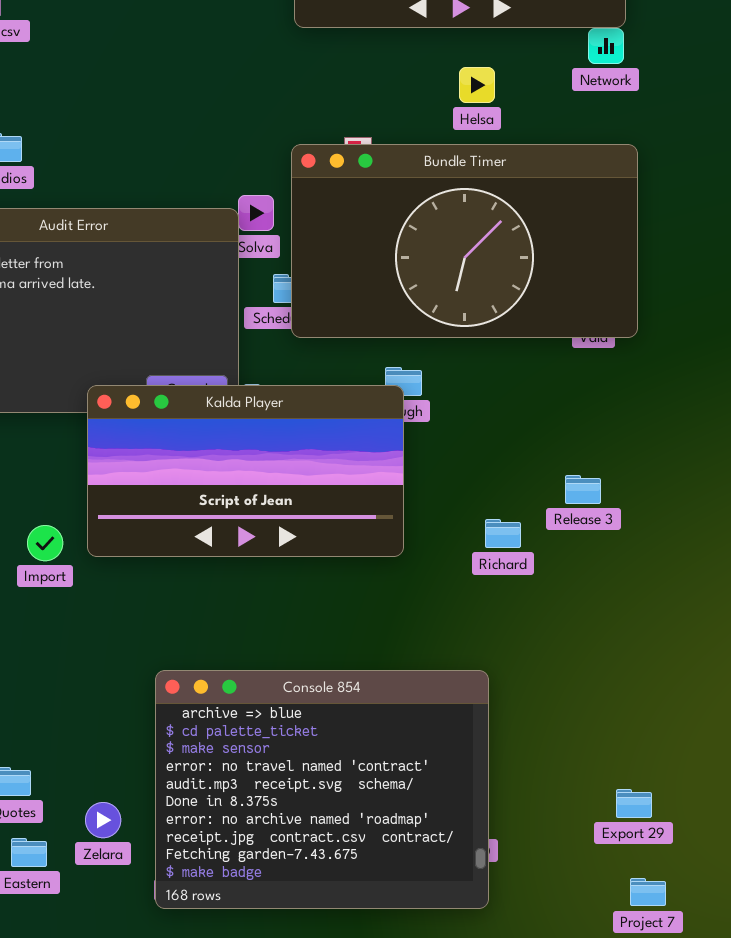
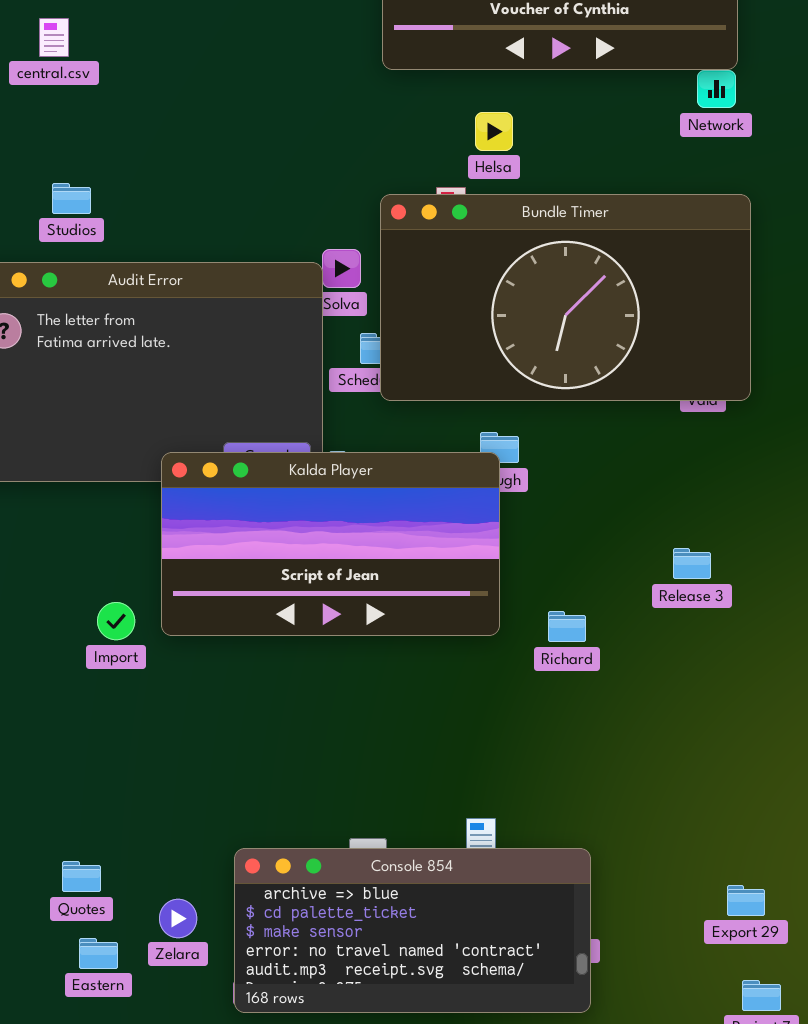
Helsa: [459,67,495,103] -> [475,112,513,151], moved
Richard: [485,519,521,548] -> [548,611,586,642], moved
Console 854: [155,670,489,909] -> [234,848,591,1013], resized

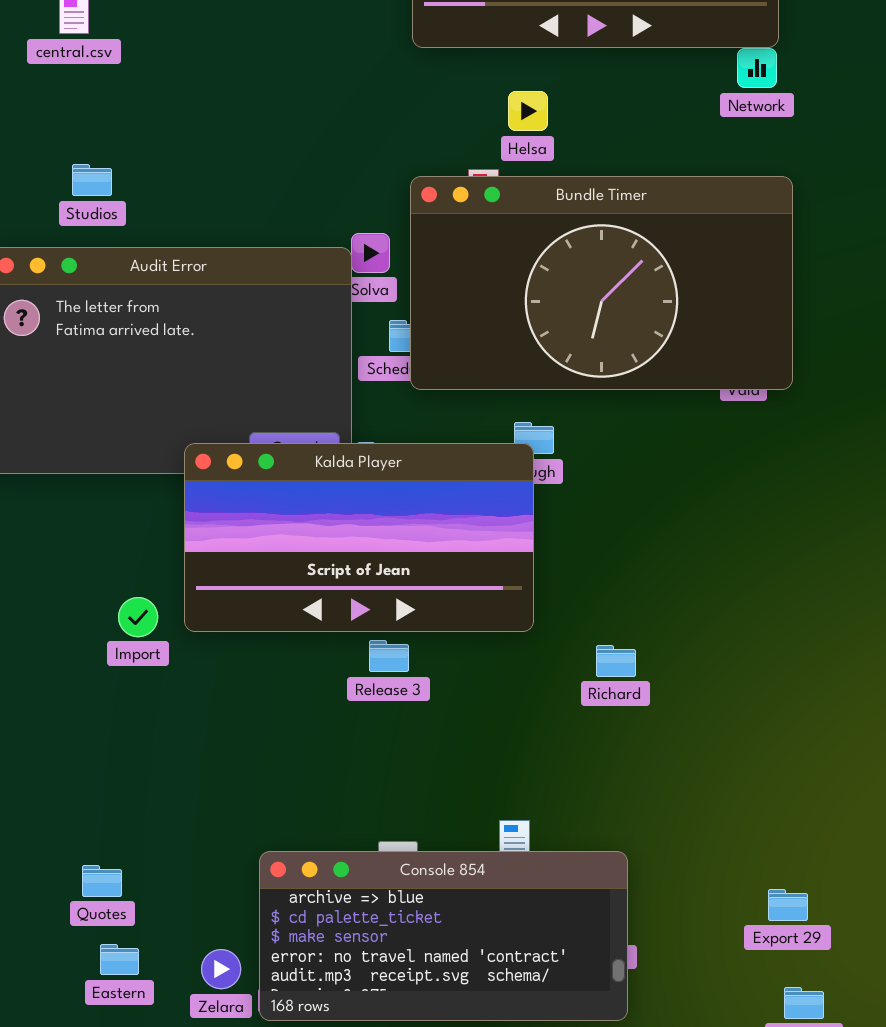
Release 3: [673,548,711,579] -> [369,640,409,672], moved
Richard: [548,611,586,642] -> [596,645,636,677], moved
Zelara: [159,899,197,938] -> [201,949,241,989], moved

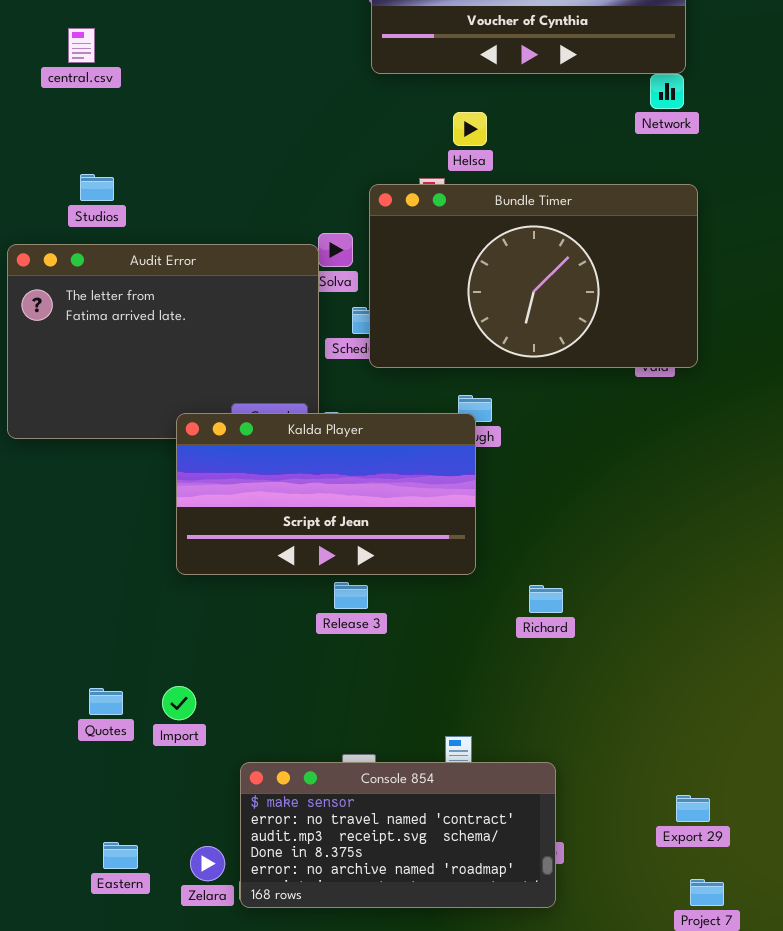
Import: [118,597,158,637] -> [162,686,196,720], moved
Console 854: [259,851,628,1021] -> [240,762,556,908], scrolled down 2 rows
Quotes: [82,865,122,897] -> [89,688,123,715], moved

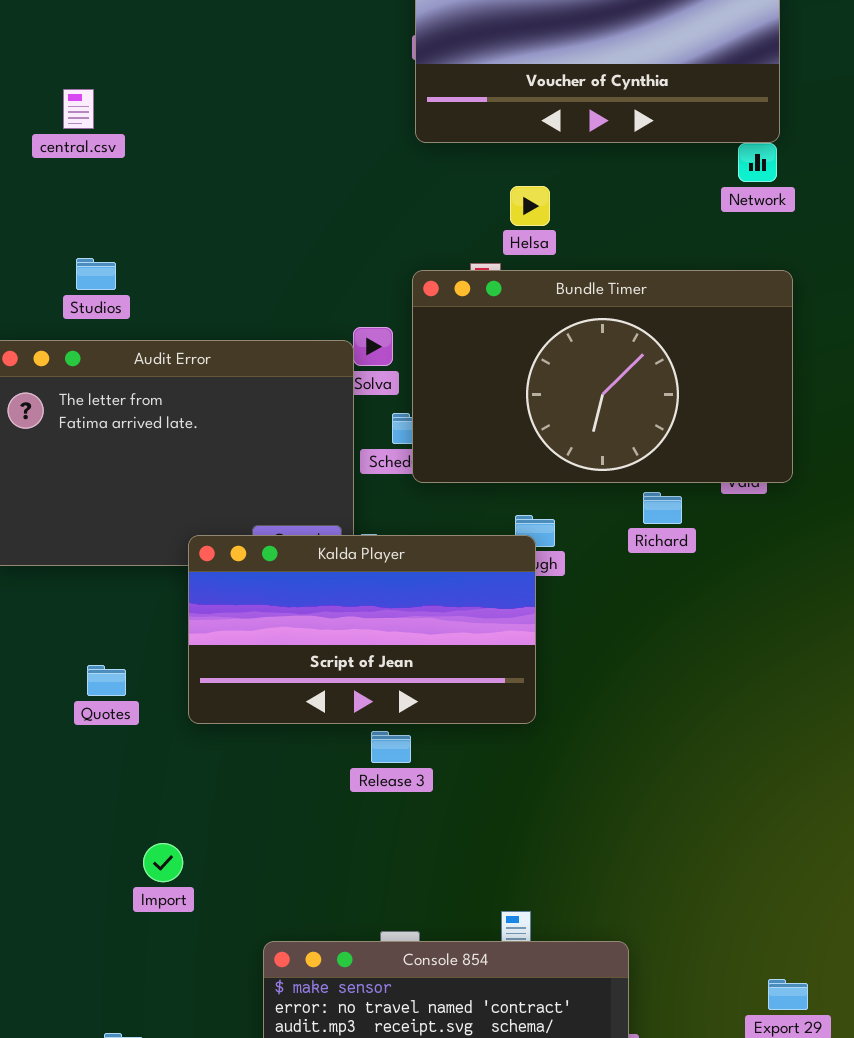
Richard: [529,585,563,613] -> [643,492,682,524], moved
Import: [162,686,196,720] -> [143,843,183,882], moved
Quotes: [89,688,123,715] -> [87,665,126,696], moved

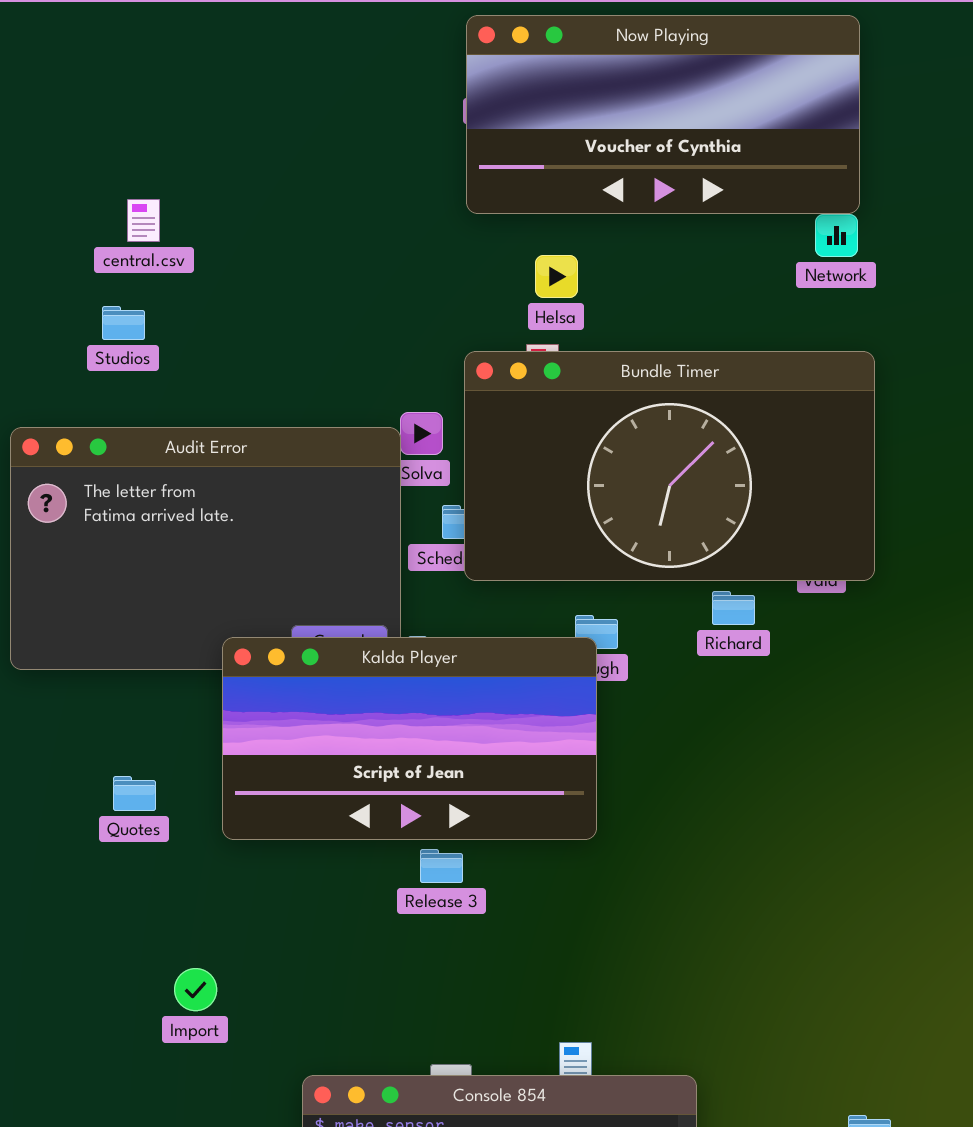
central.csv: [63,89,94,129] -> [127,199,160,242], moved
Helsa: [510,186,550,226] -> [535,255,578,298], moved
Studios: [76,258,116,290] -> [102,306,145,340], moved

